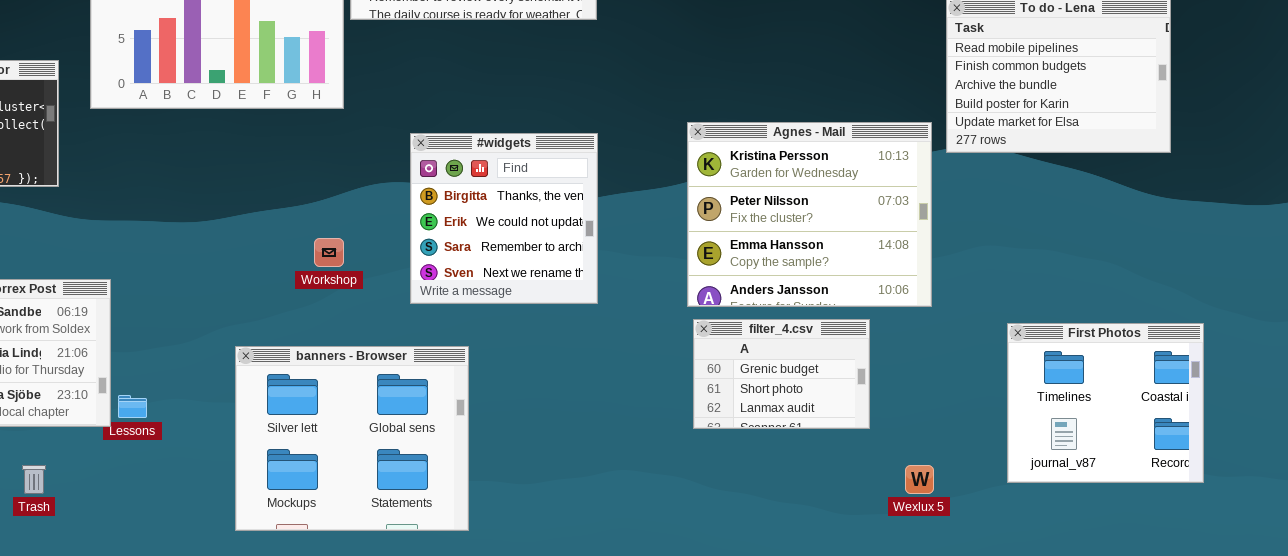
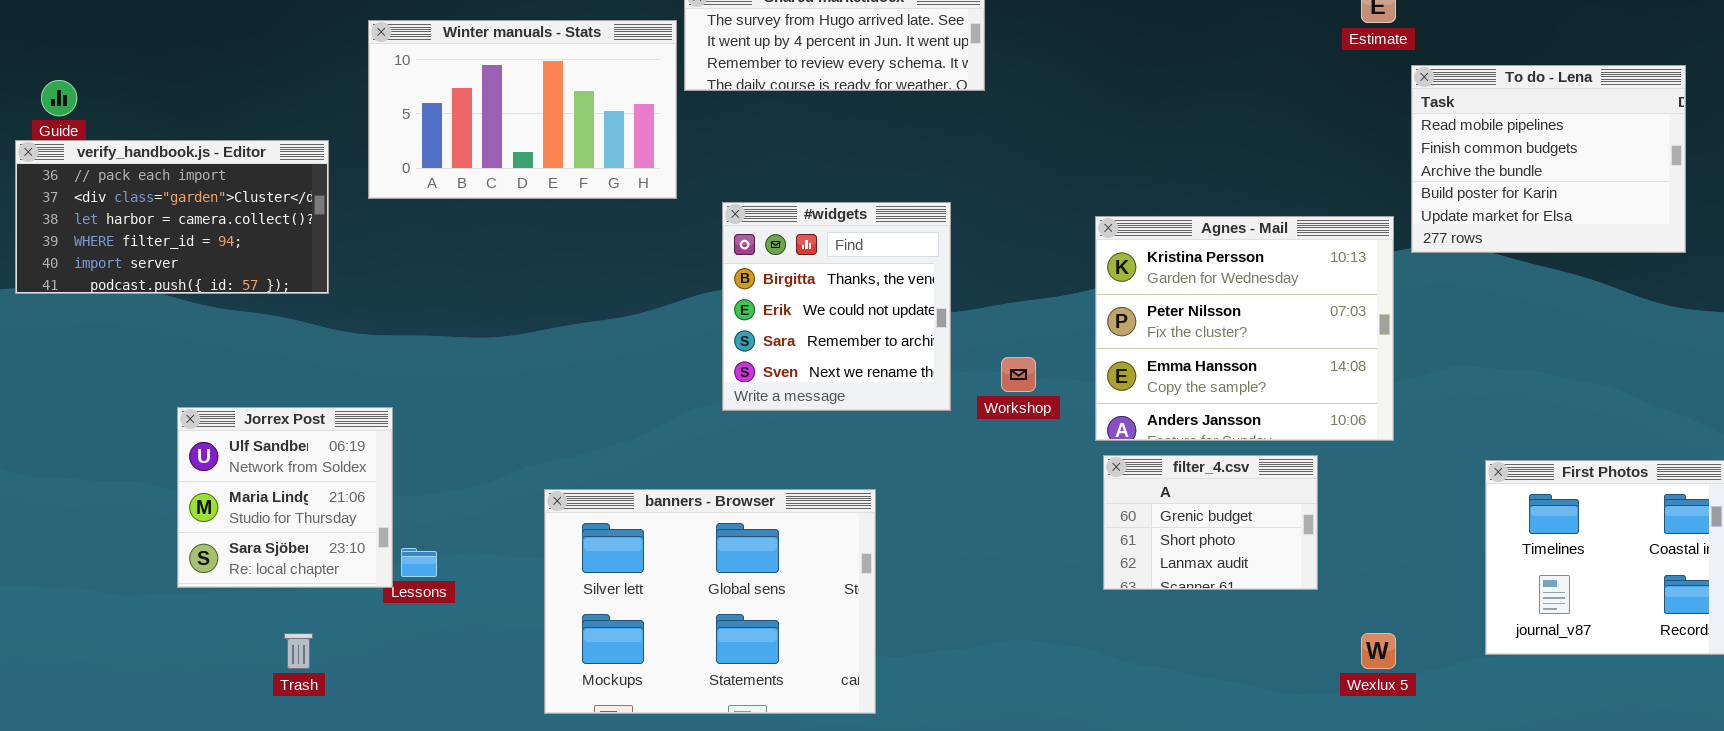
#widgets: [410,133,598,304] -> [722,202,951,411], moved
Workshop: [314,238,344,267] -> [1001,357,1036,392], moved
banners - Browser: [235,346,469,531] -> [544,489,876,714], resized

